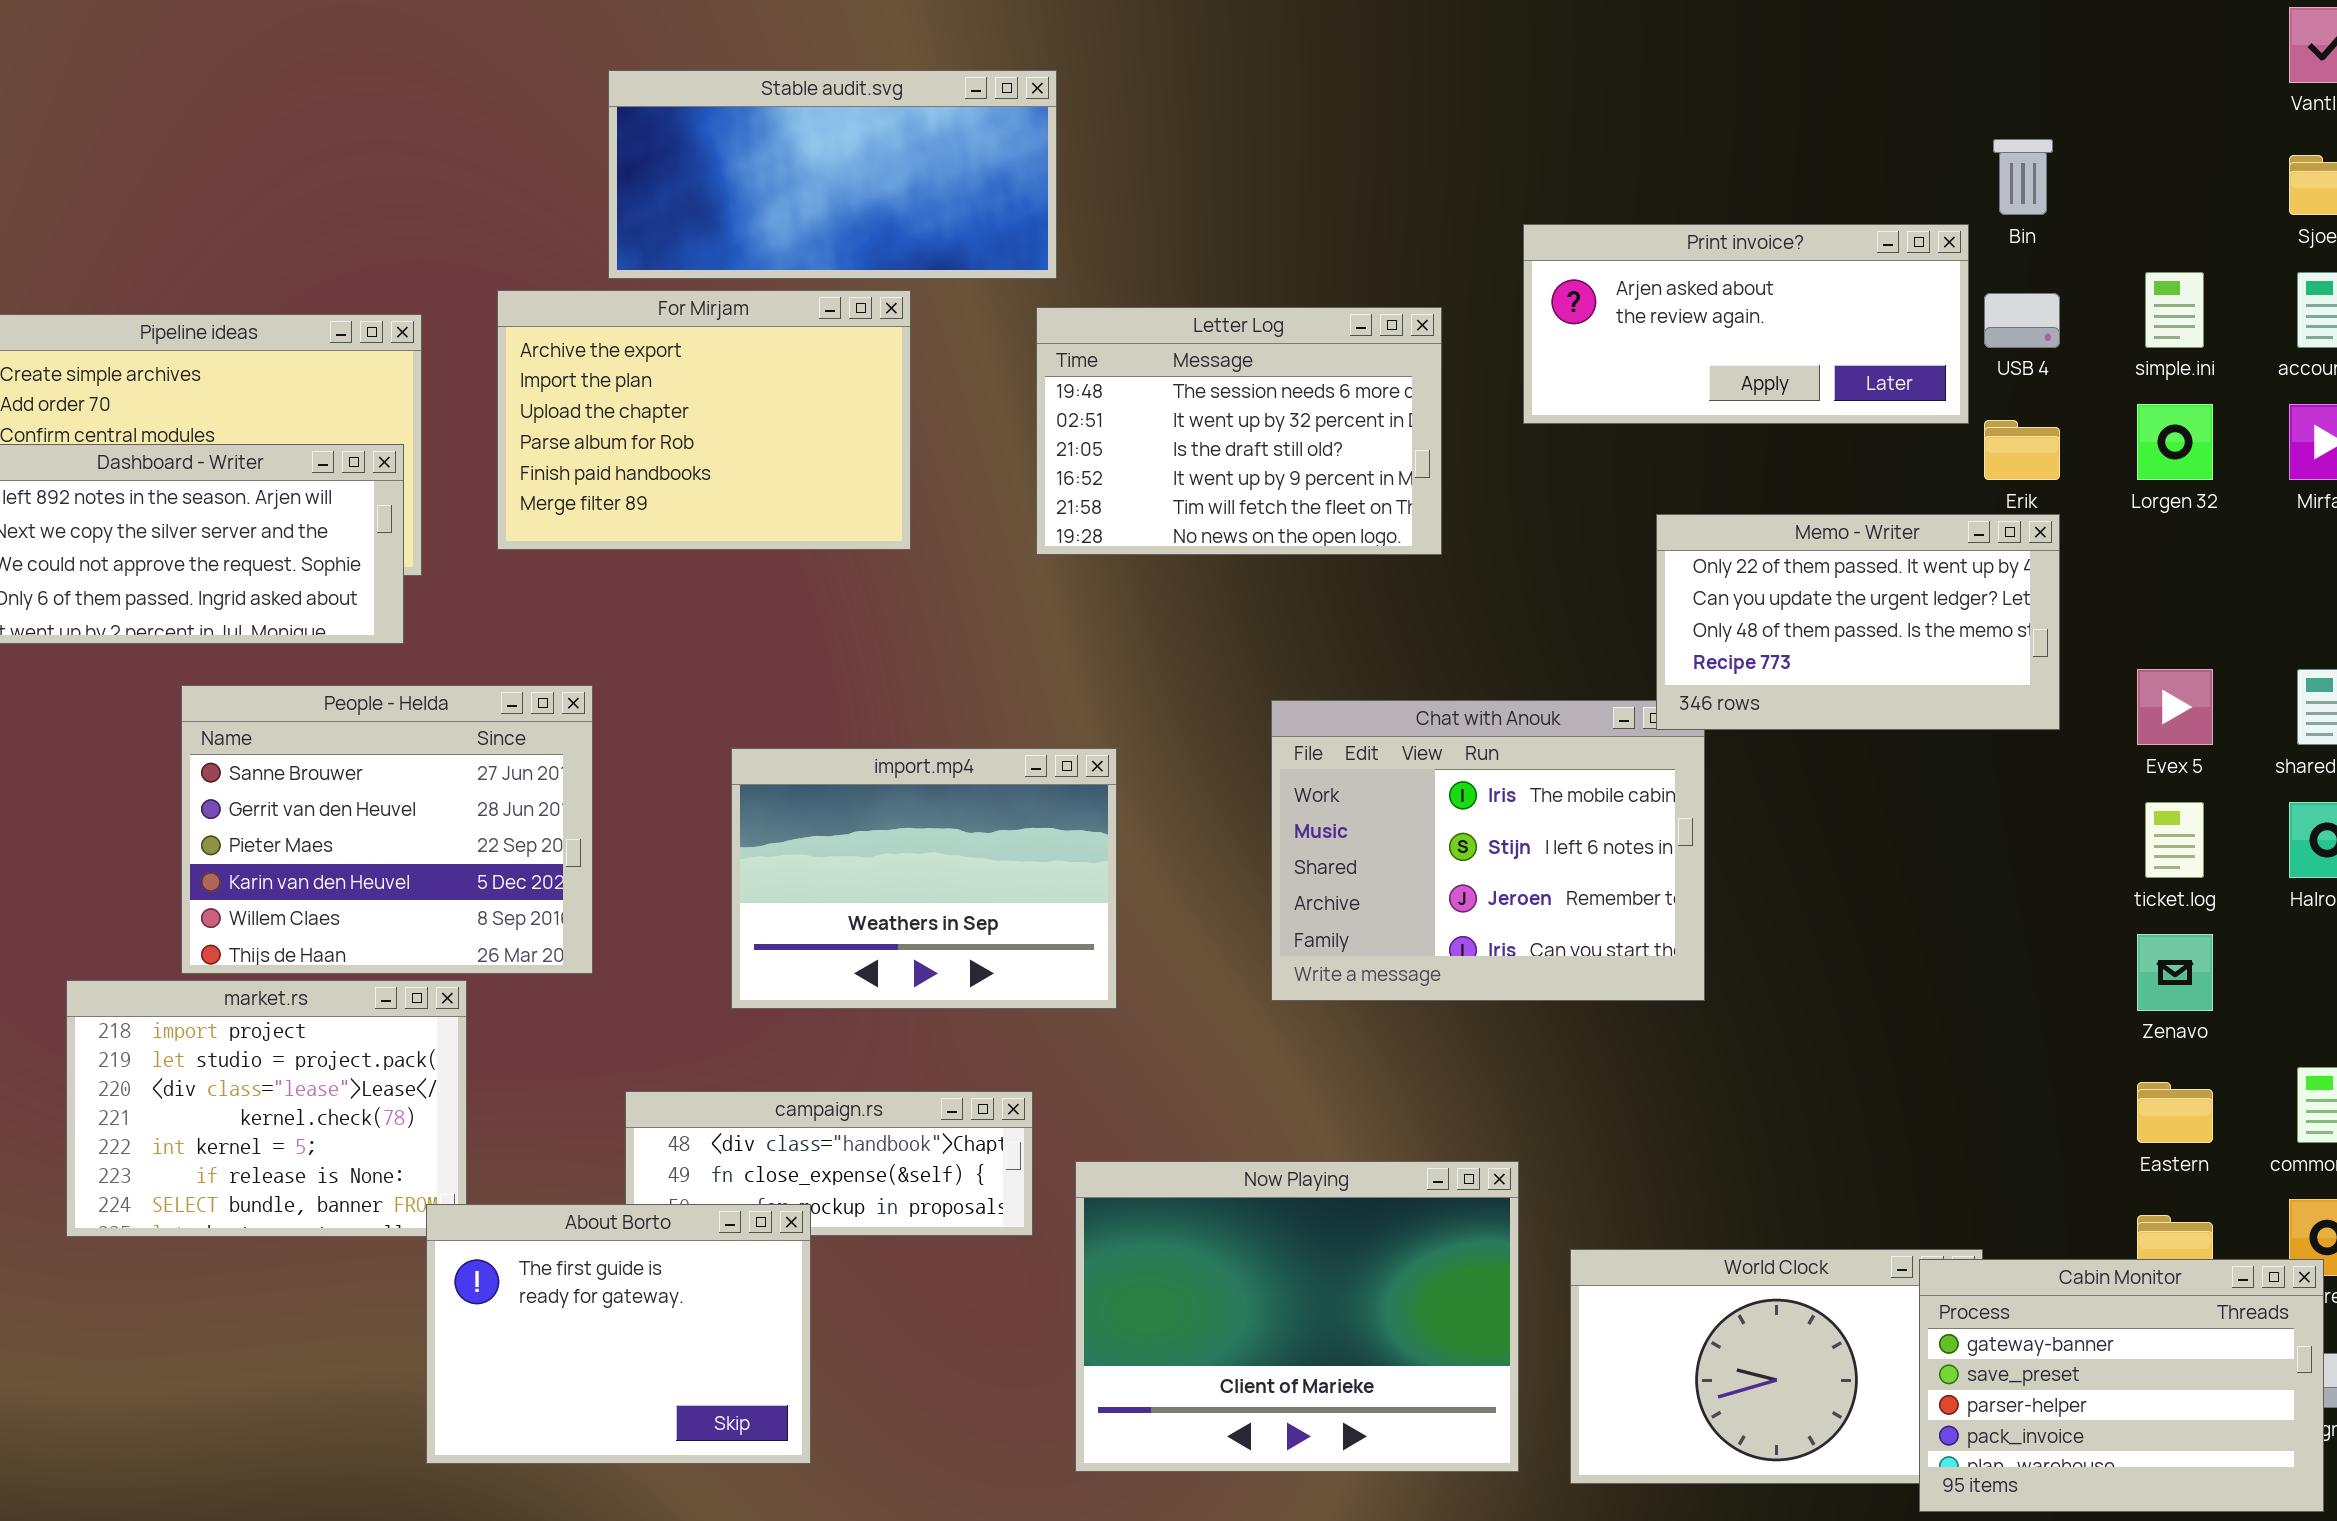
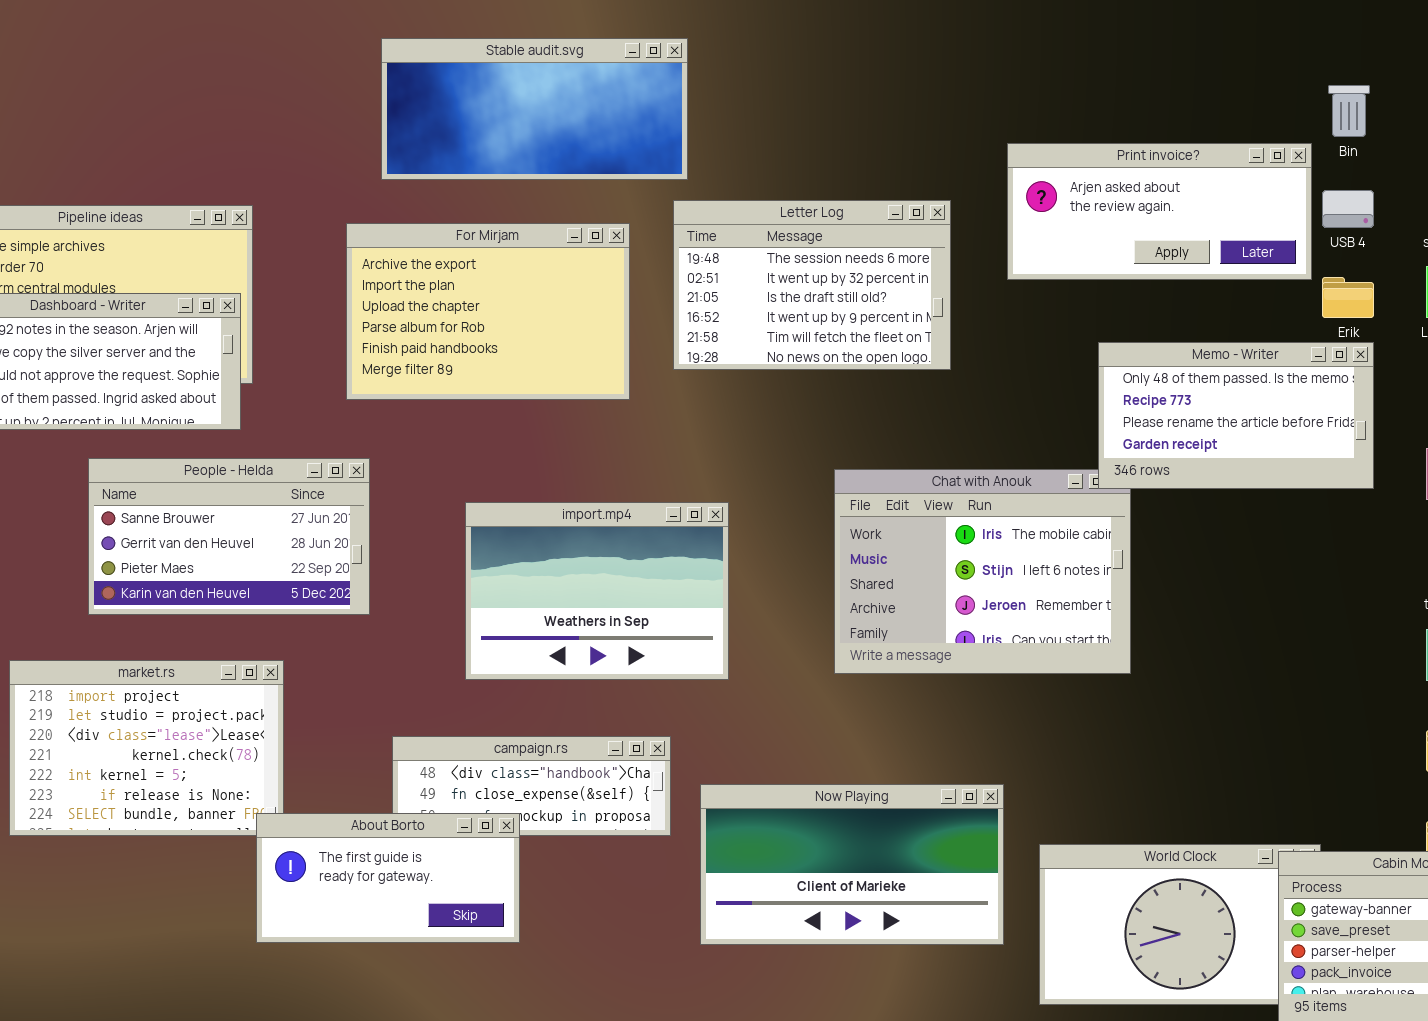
For Mirjam: [497,290,911,550] -> [346,223,630,400], moved
Memo - Writer: [1656,514,2060,730] -> [1098,342,1374,489], scrolled down 2 rows
People - Helda: [181,685,593,974] -> [88,458,370,615], resized
Now Playing: [1075,1161,1519,1472] -> [700,784,1004,945], resized
About Borto: [426,1204,811,1464] -> [256,813,520,943], resized

